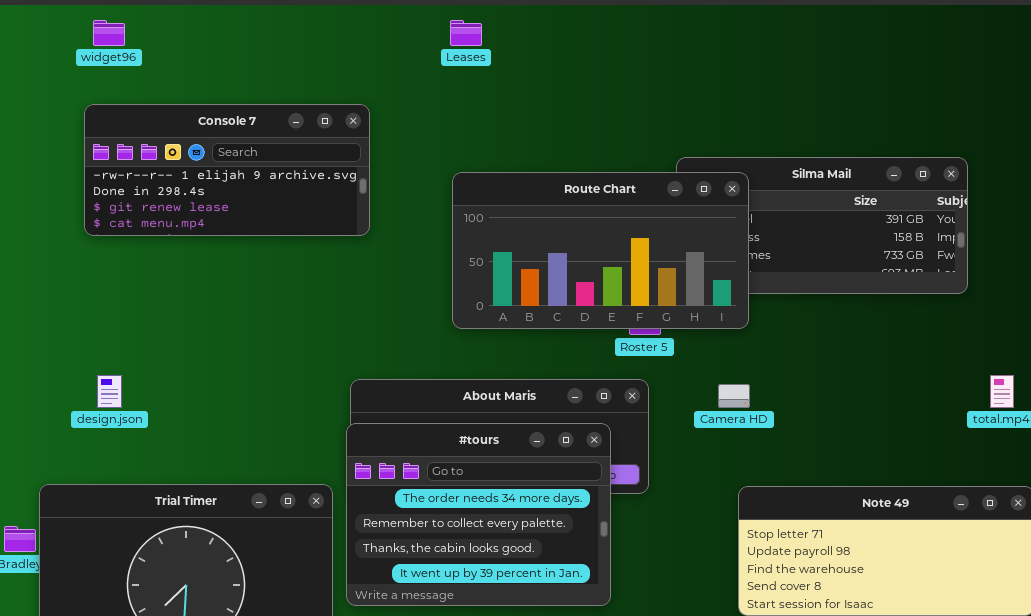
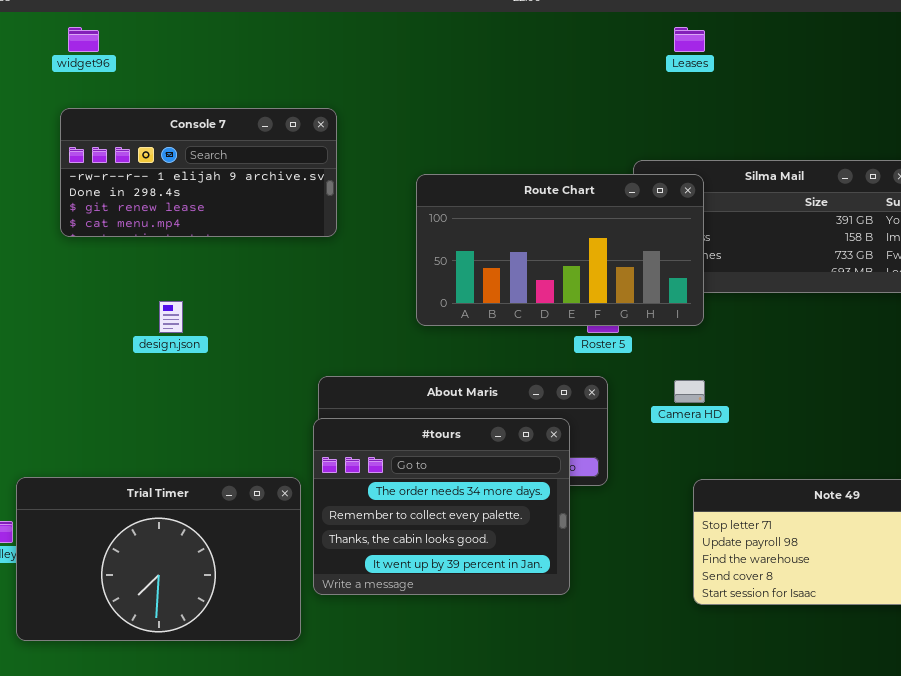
Leases: [450,20,482,46] -> [674,27,705,52], moved
design.json: [97,375,122,408] -> [159,301,183,333], moved

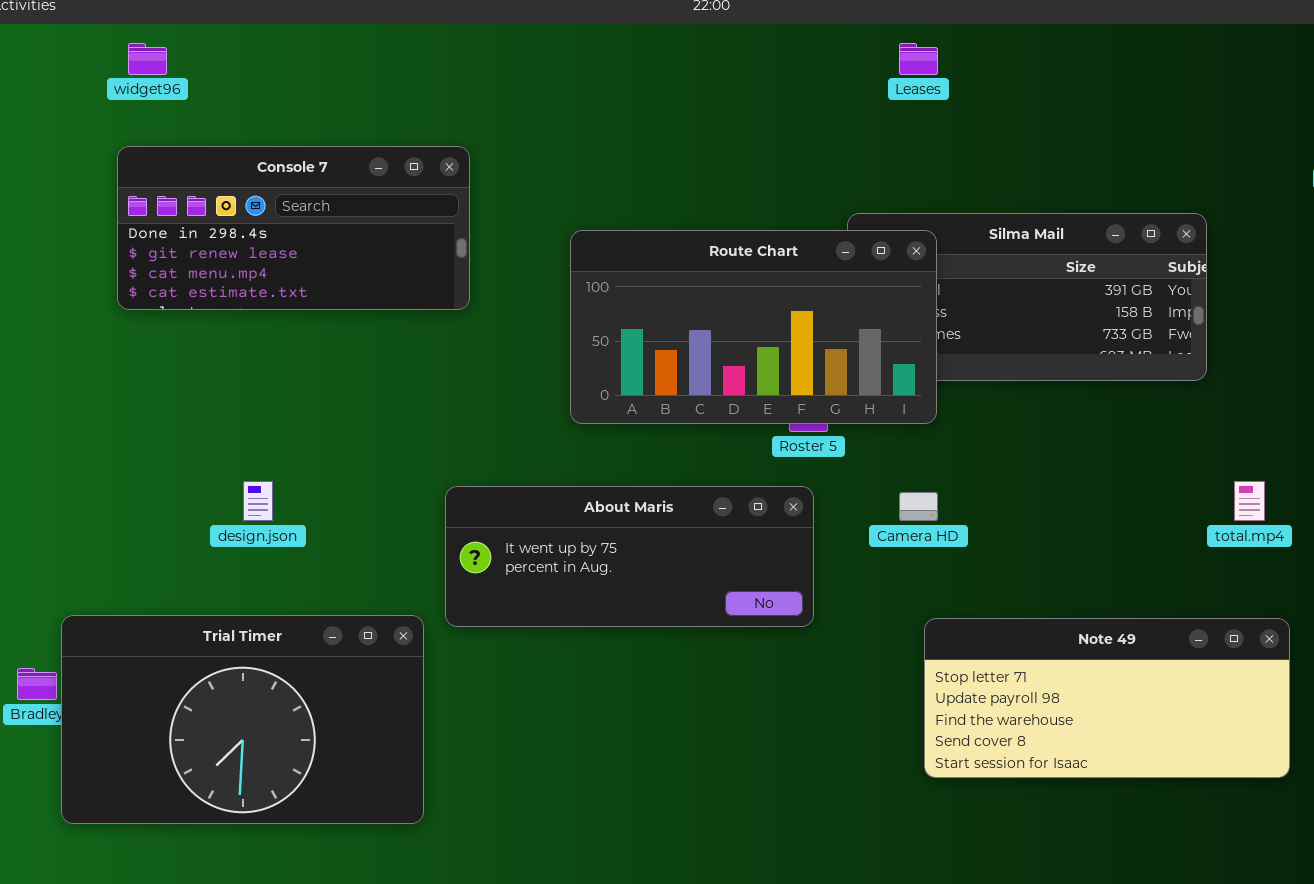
Console 7: [60,108,337,237] -> [117,146,470,310], scrolled down 1 row
design.json: [159,301,183,333] -> [243,481,273,521], moved
#tours: [313,418,570,595] -> none, closed

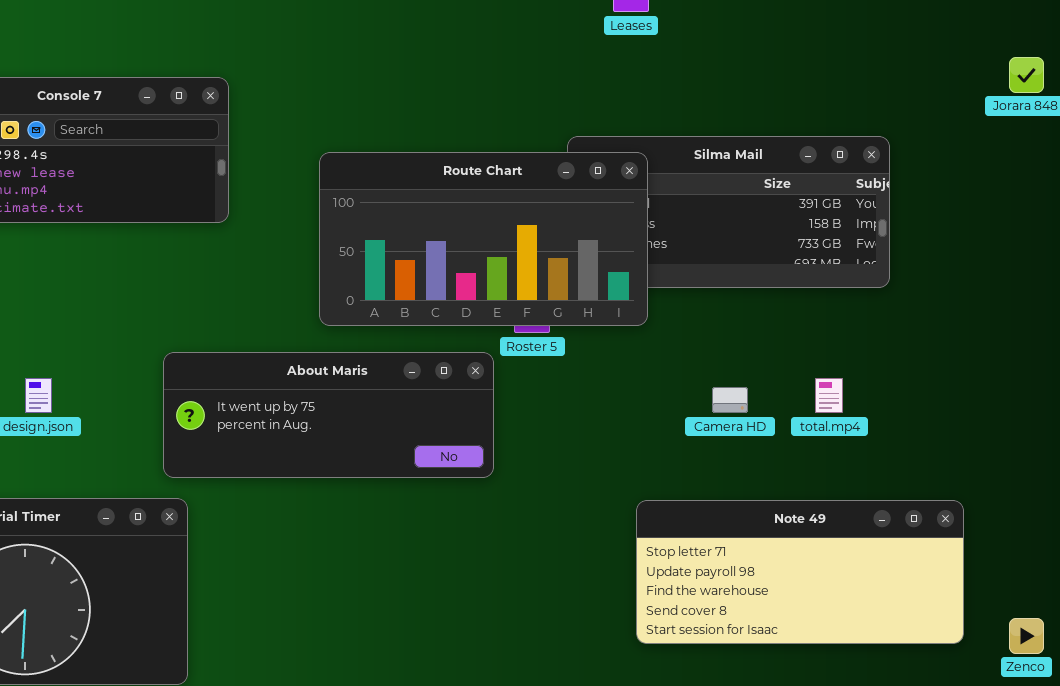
total.mp4: [1234,481,1265,521] -> [815,378,843,413], moved
About Maris: [445,486,814,627] -> [163,352,494,478], moved
Camera HD: [899,492,938,521] -> [712,387,748,413], moved

